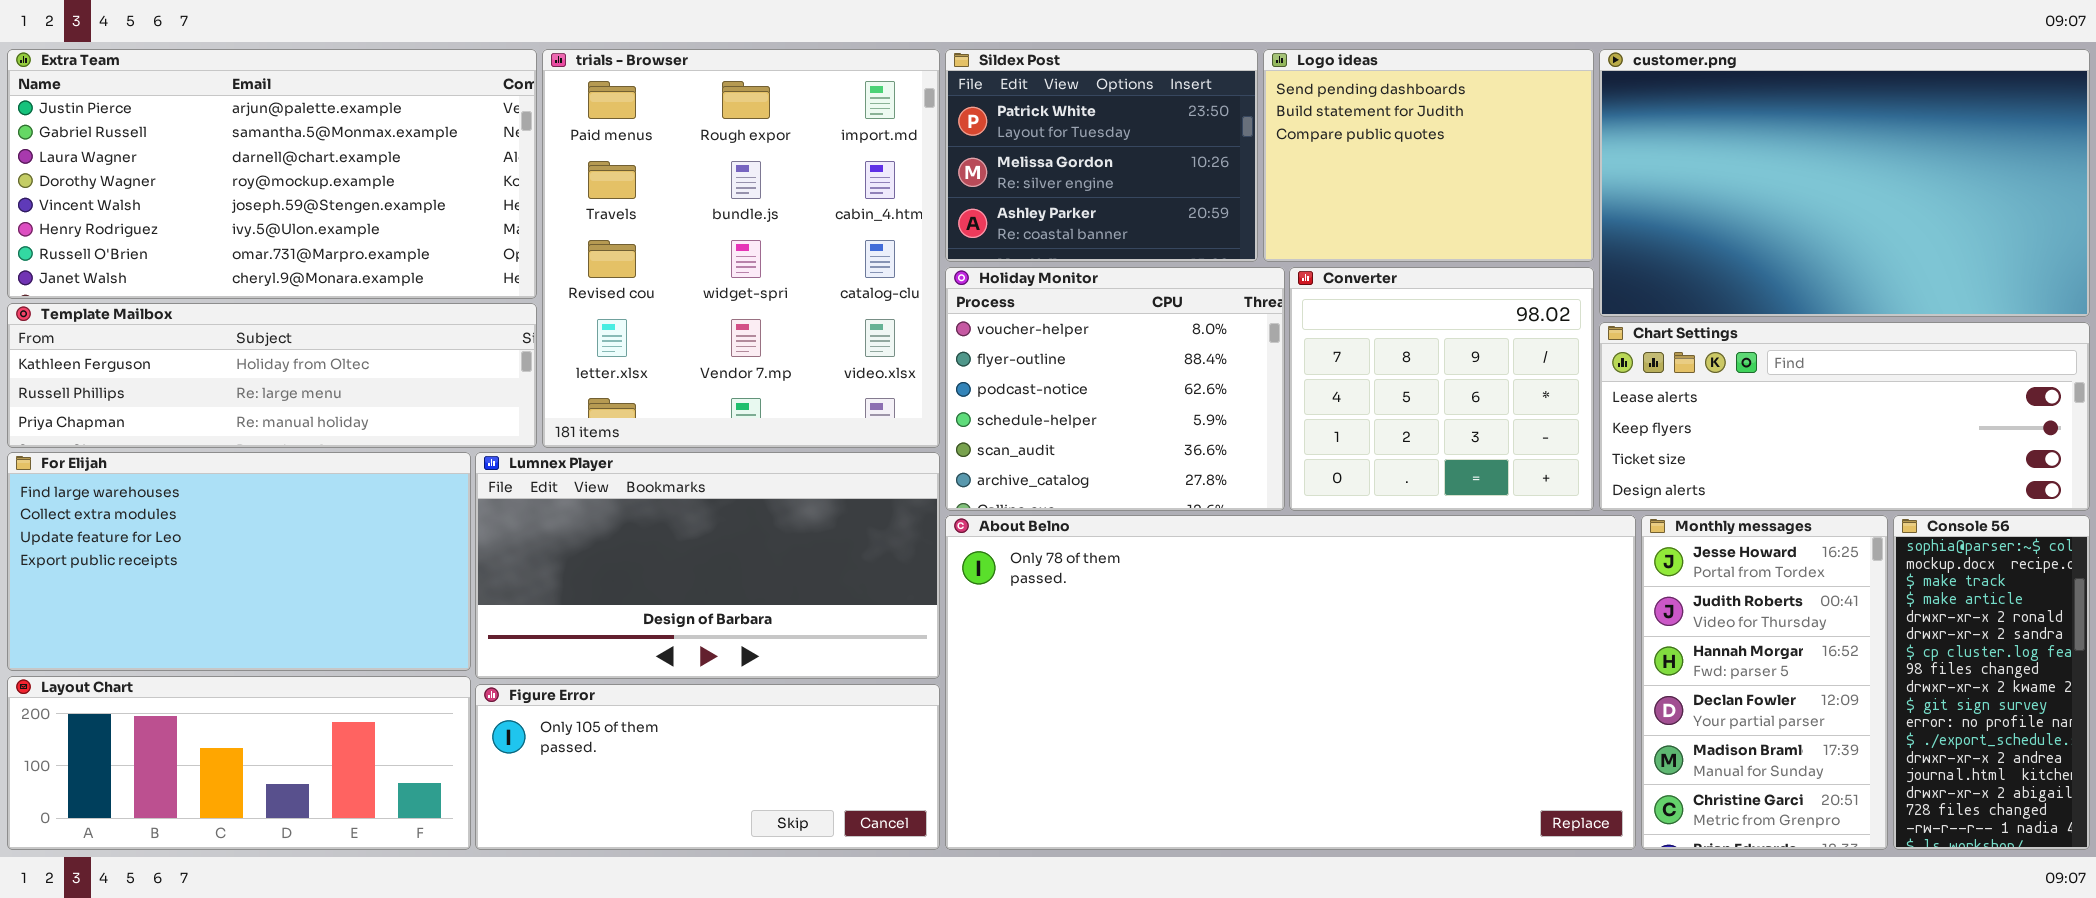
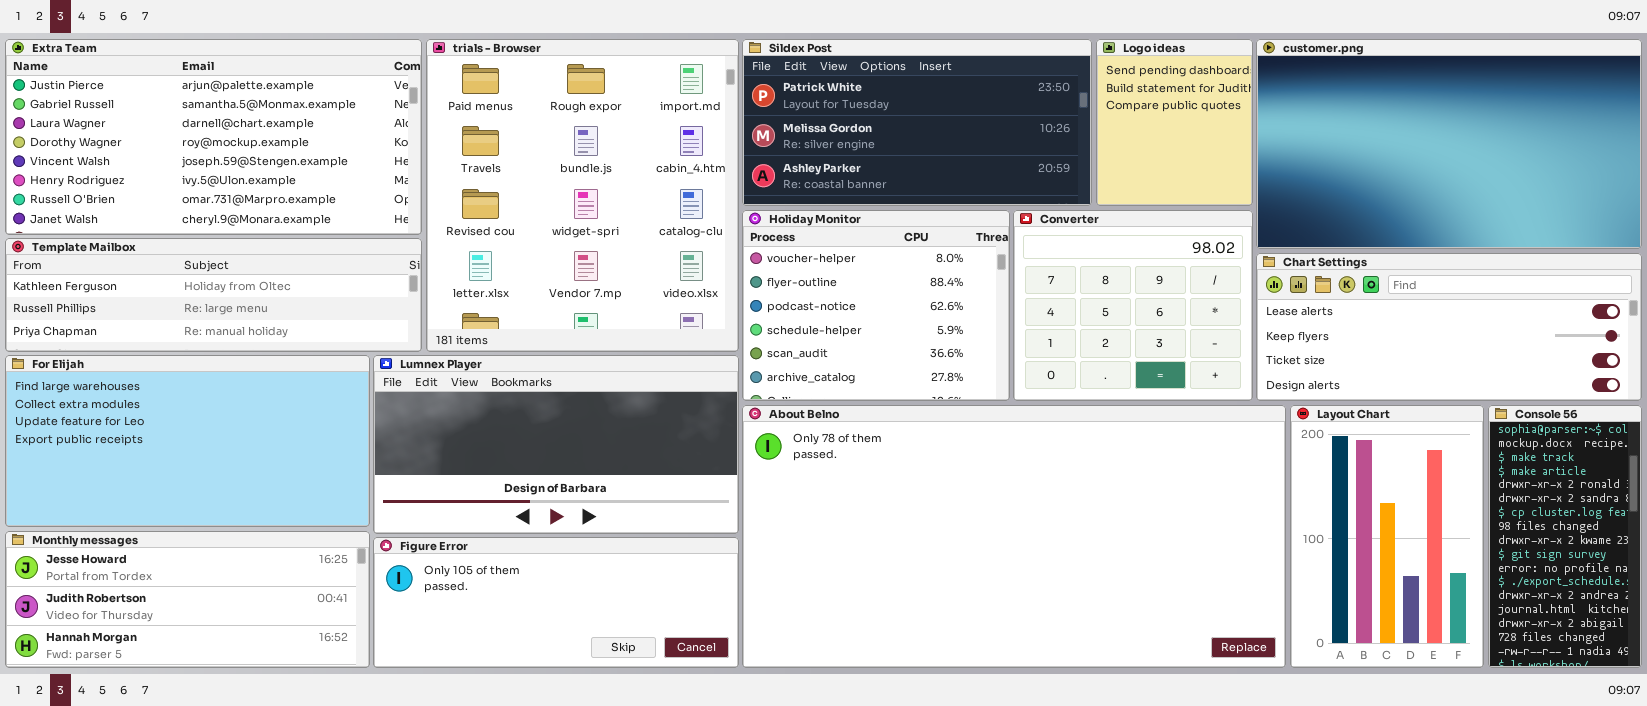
Sildex Post: [945,49,1258,262] -> [742,39,1092,206], resized
Logo ideas: [1263,49,1594,262] -> [1096,39,1253,206], resized
Monthly messages: [1641,515,1888,850] -> [5,531,370,668], moved, resized
Layout Chart: [7,676,471,850] -> [1290,405,1484,668], moved, resized

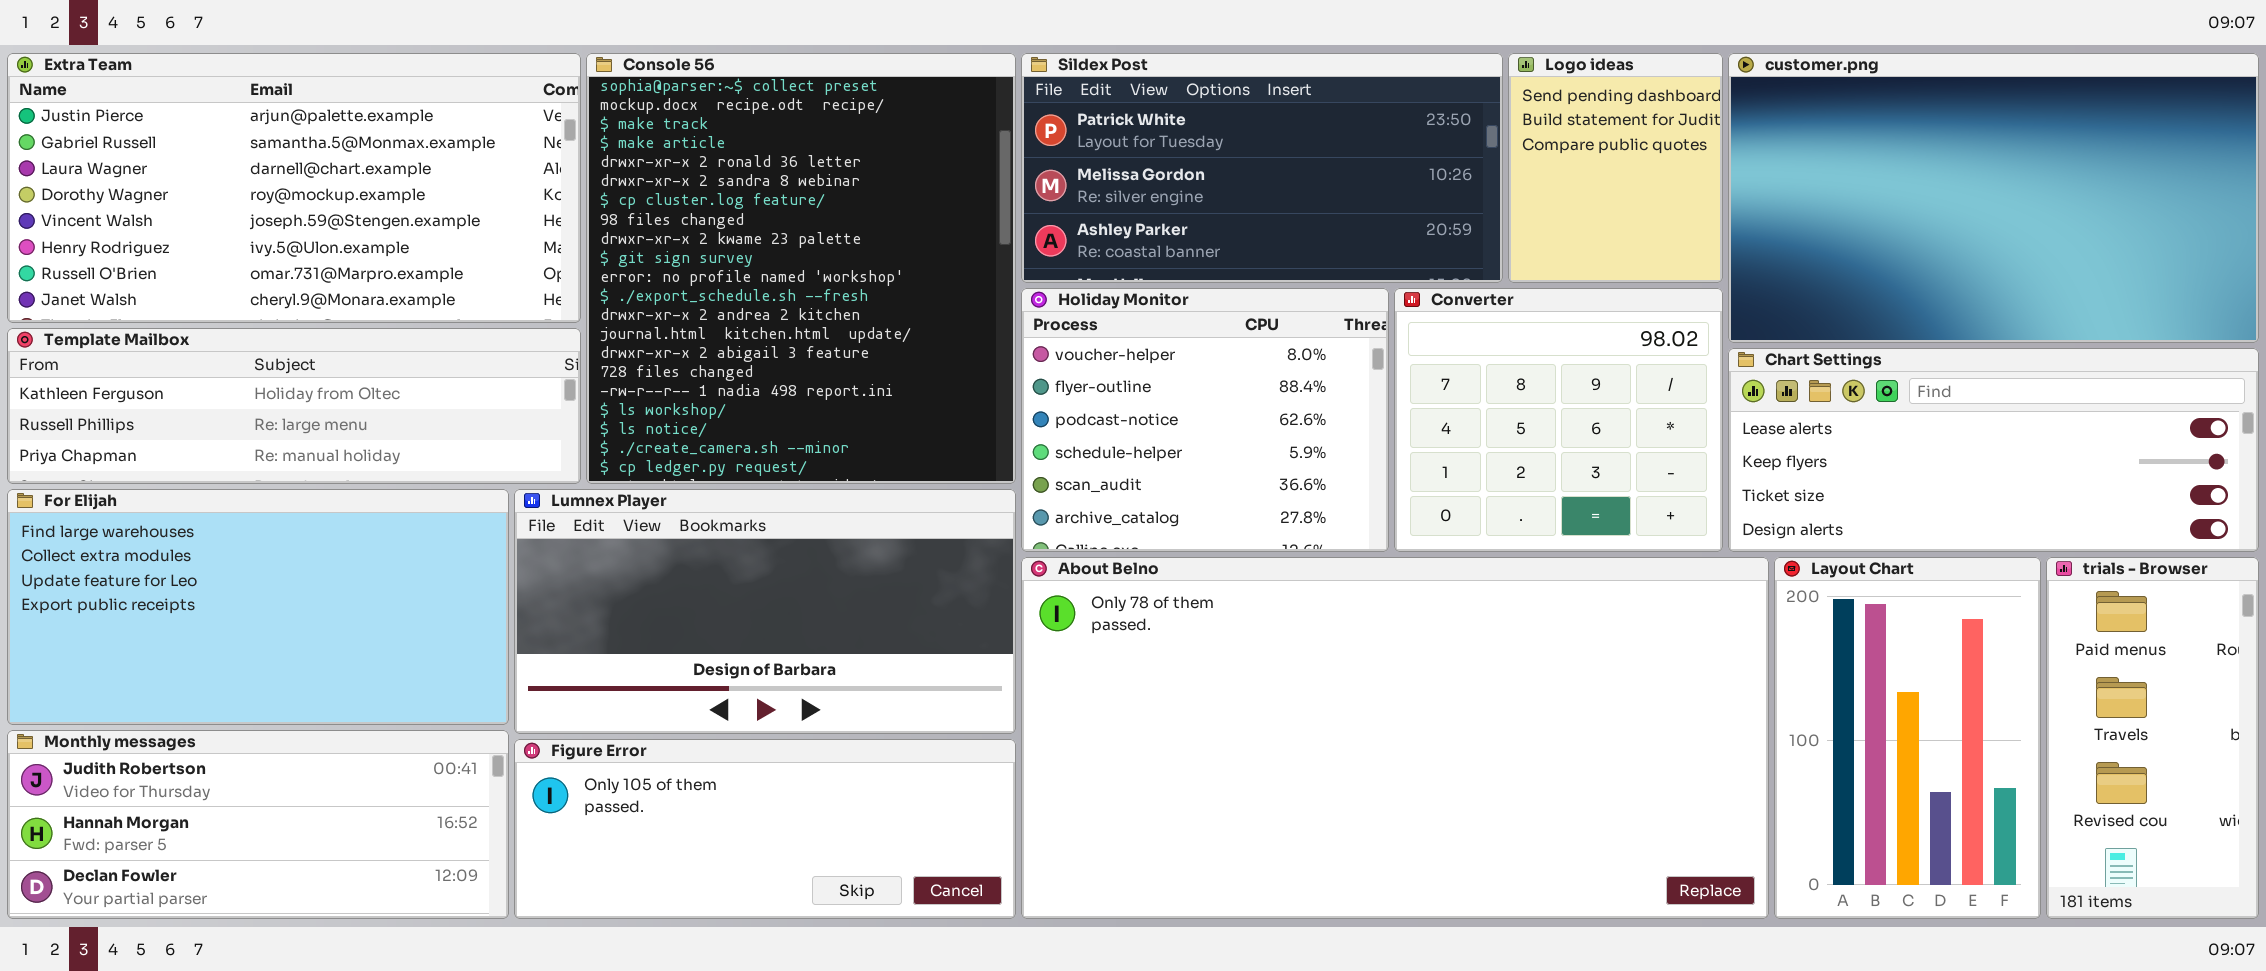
trials - Browser: [426,39,739,352] -> [2046,557,2259,919], moved, resized
Console 56: [1488,405,1642,668] -> [586,53,1016,484], moved, resized
Monthly messages: [5,531,370,668] -> [7,730,509,919], scrolled down 1 row

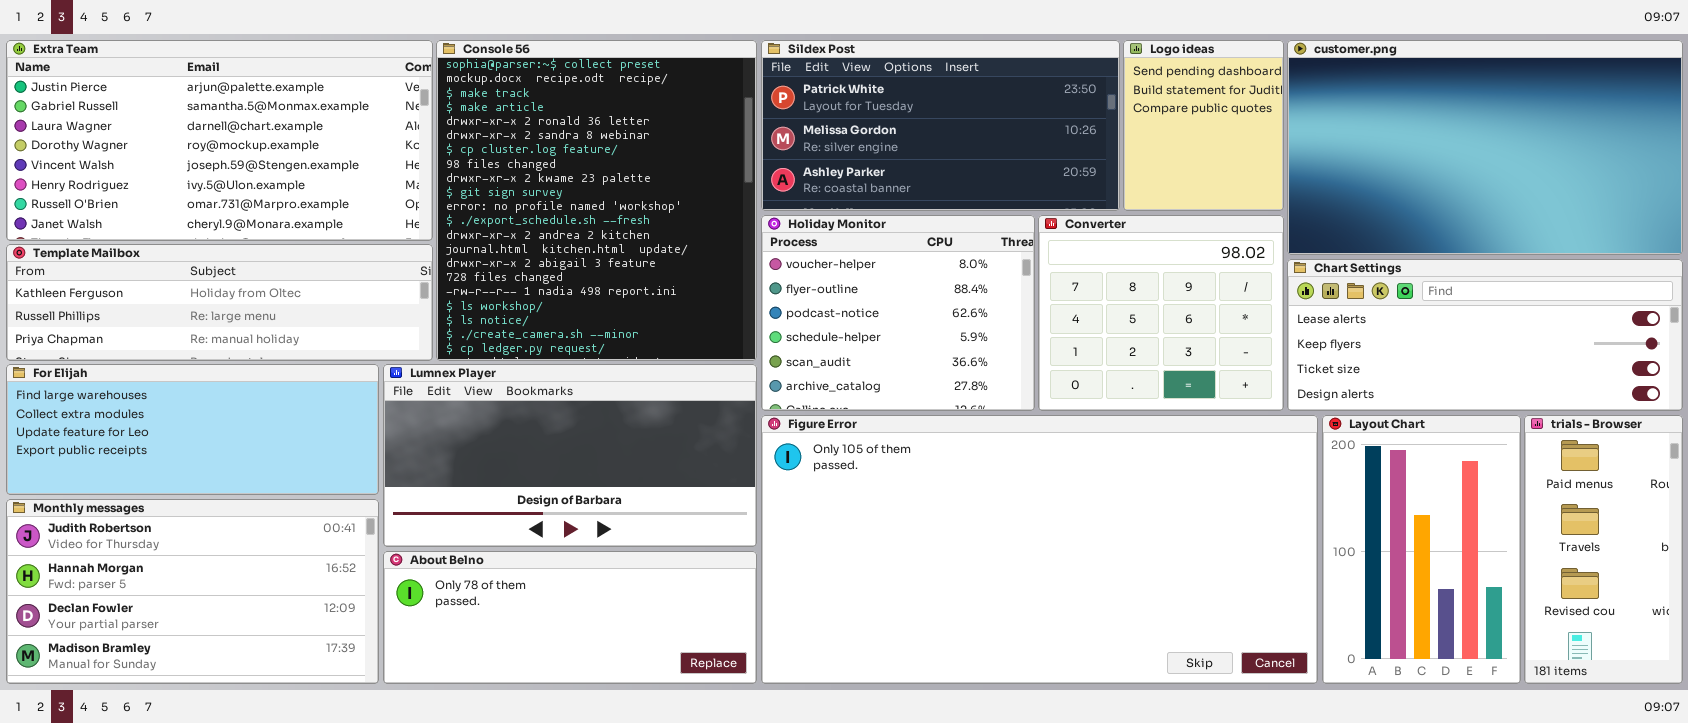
For Elijah: [7,489,509,725] -> [6,364,379,495], resized
About Belno: [1021,557,1769,919] -> [383,551,757,684], moved, resized
Monthly messages: [7,730,509,919] -> [6,499,379,684], resized
Figure Error: [514,739,1016,919] -> [761,415,1318,684], moved, resized

